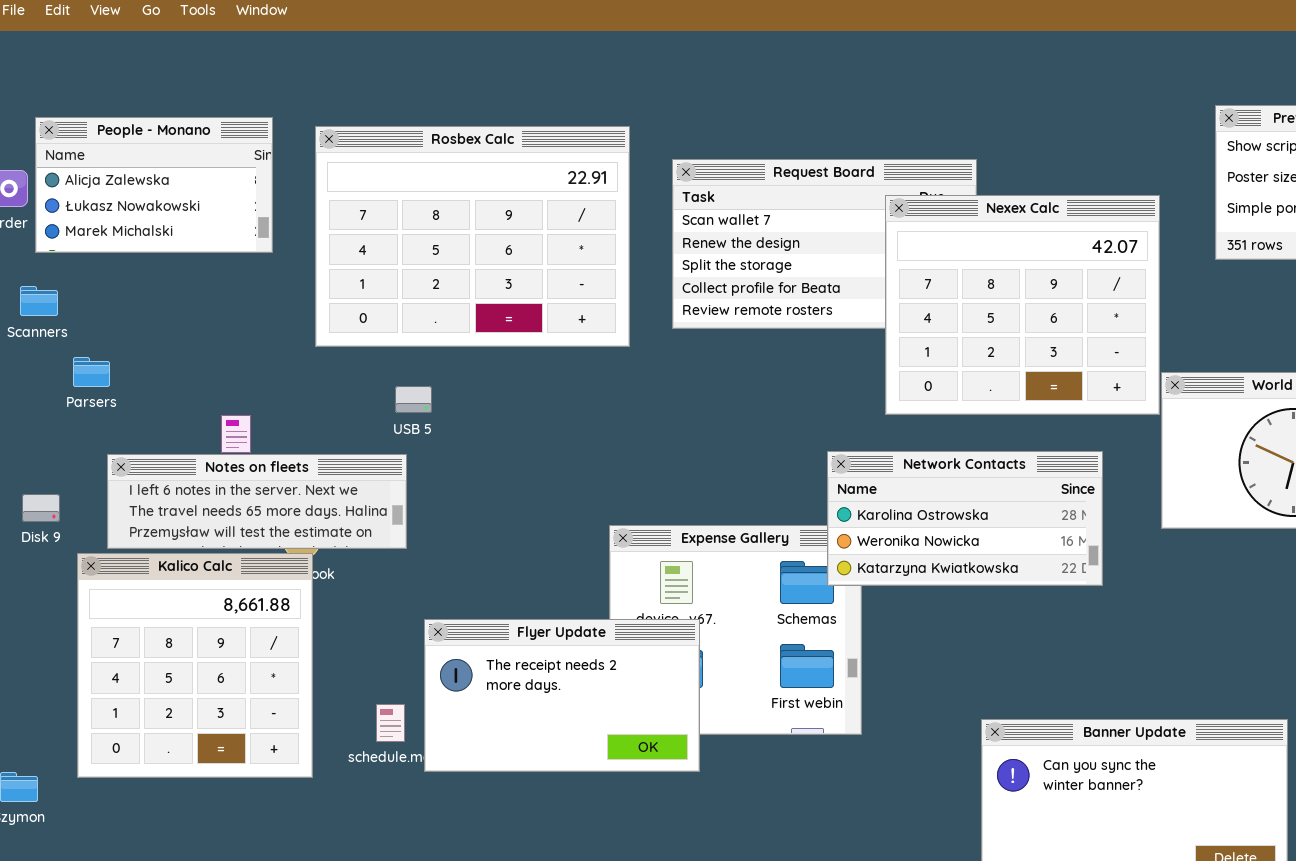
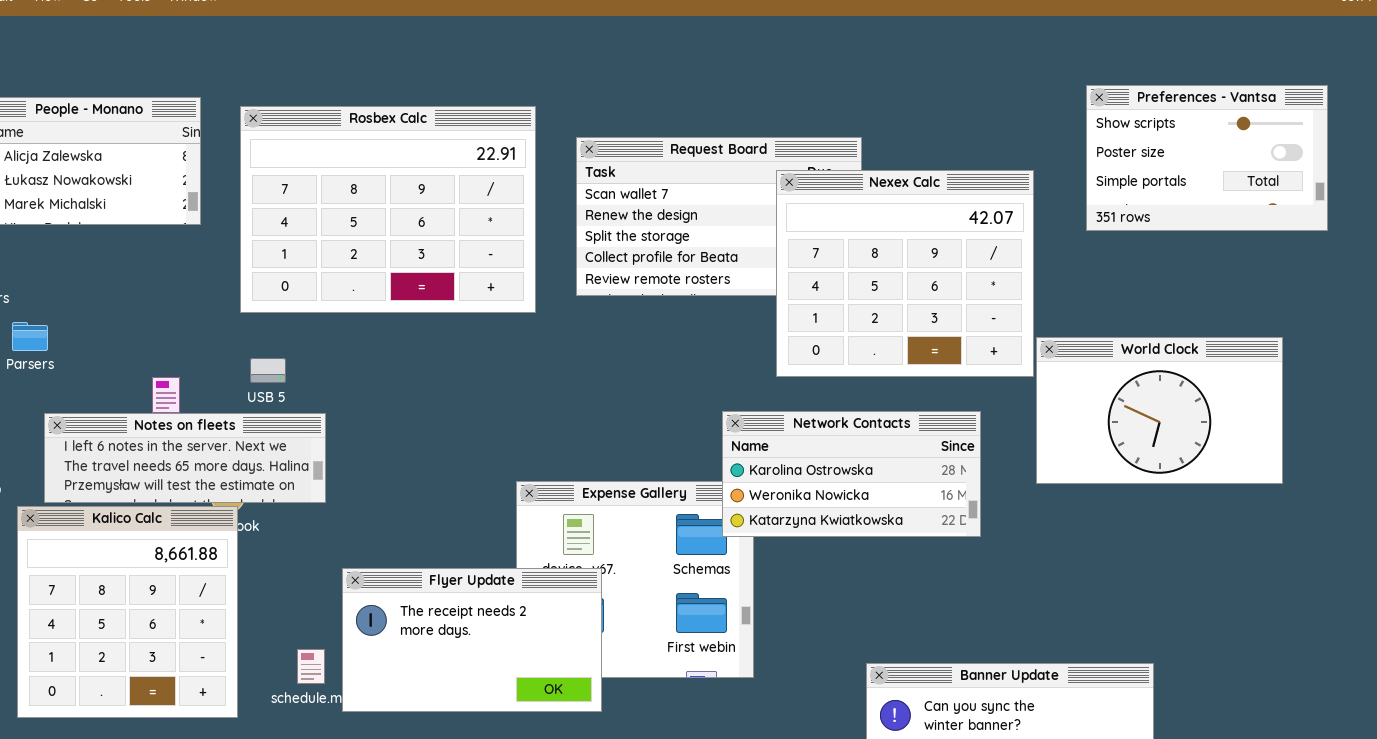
USB 5: [395,386,432,413] -> [250,358,286,383], moved

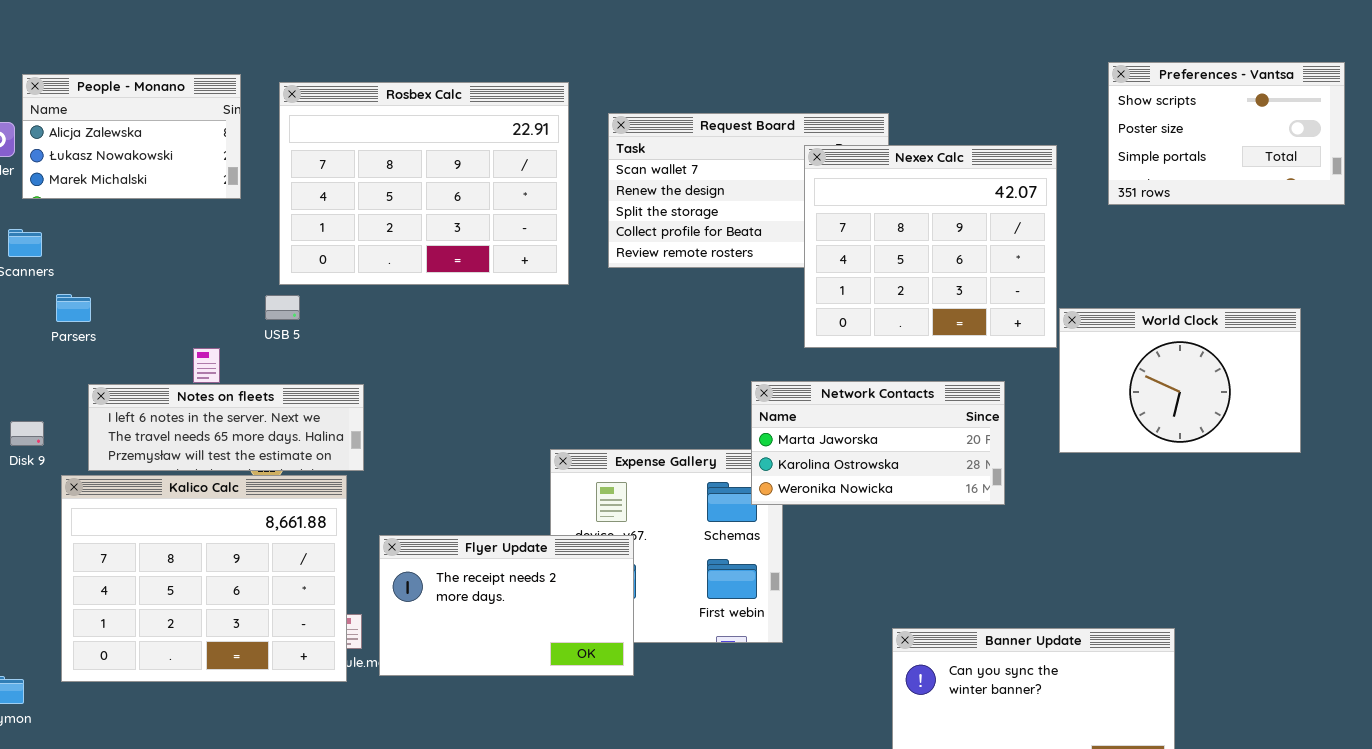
USB 5: [250,358,286,383] -> [265,295,300,320], moved
Network Contacts: [722,411,981,537] -> [751,381,1005,505], scrolled up 1 row
Kalico Calc: [17,506,238,718] -> [61,475,347,682], resized

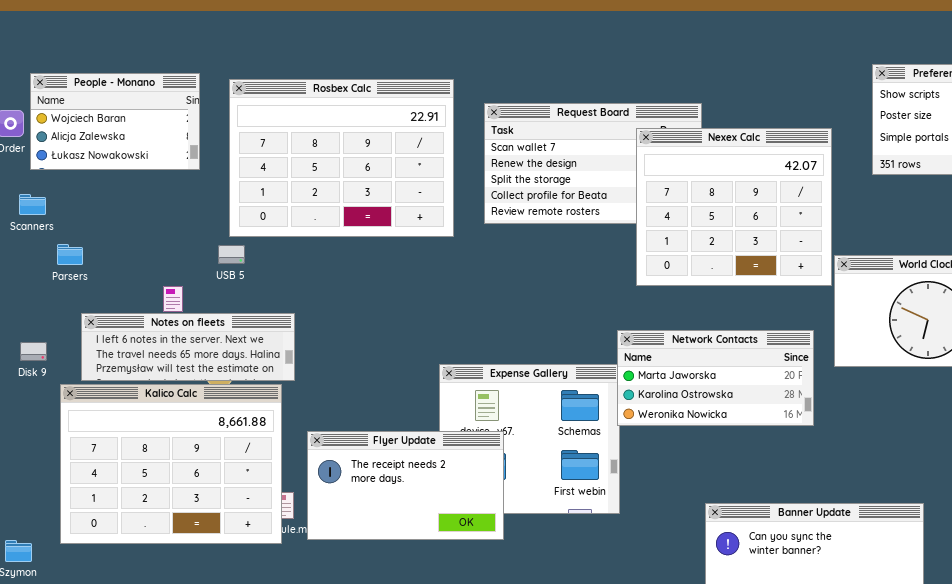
People - Monano: [22,74,241,199] -> [30,73,200,170], scrolled up 1 row
Network Contacts: [751,381,1005,505] -> [617,330,814,426], moved

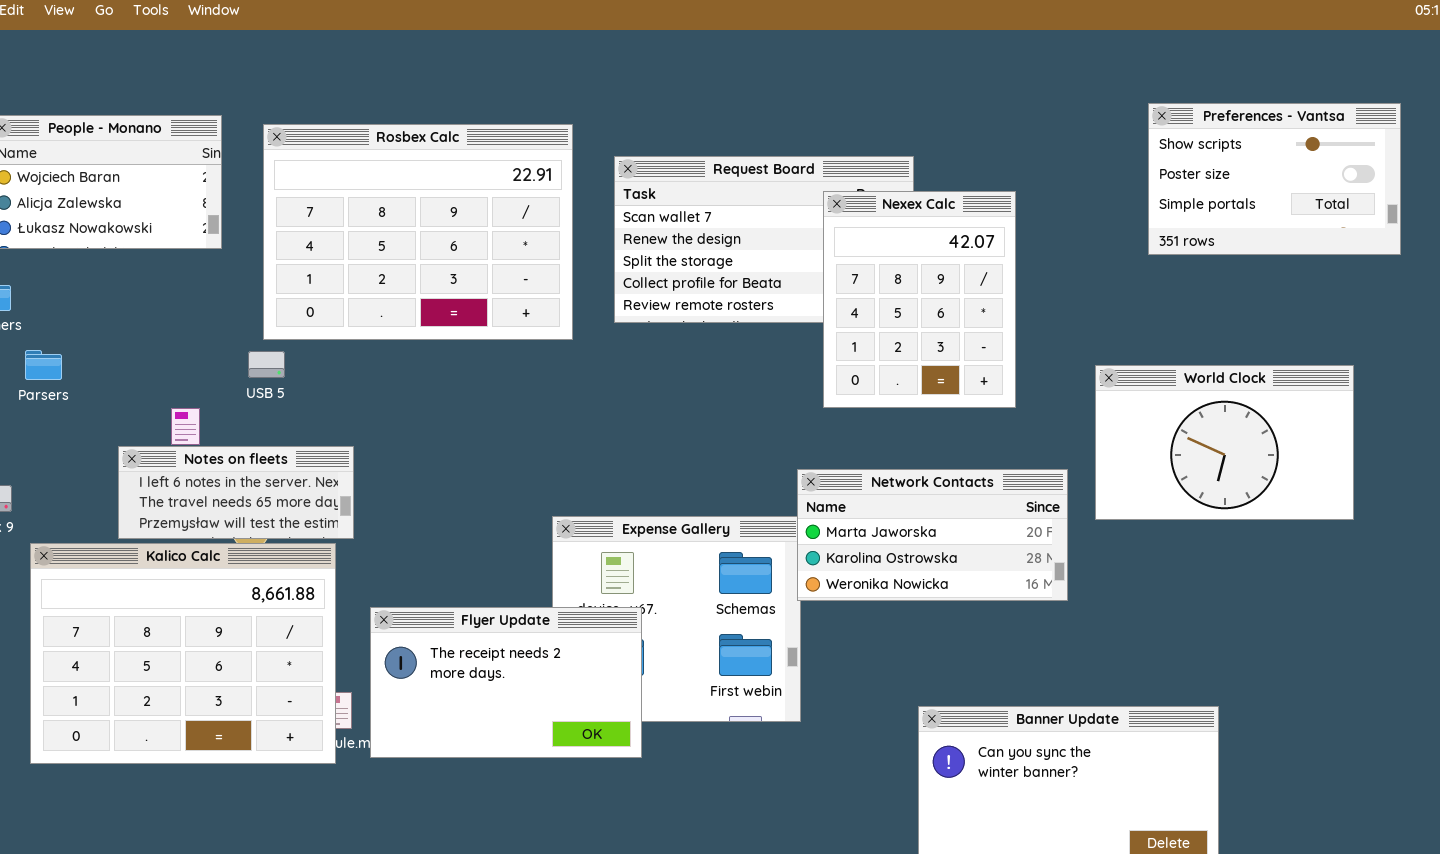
Nexex Calc: [636,128,832,286] -> [823,191,1016,408], resized
Notes on fleets: [81,313,295,381] -> [118,446,354,539], resized

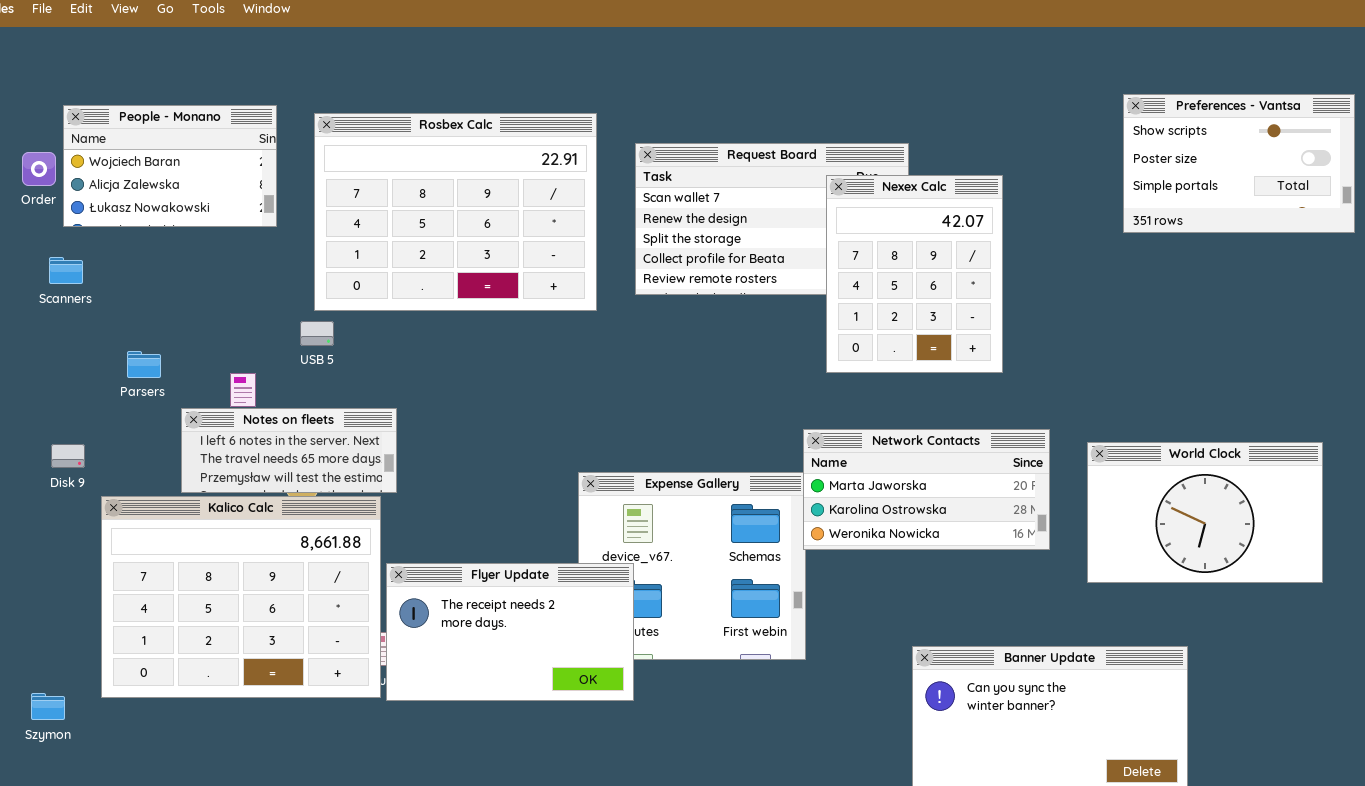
Parsers: [25,350,62,380] -> [127,351,161,378], moved
World Clock: [1095,365,1354,520] -> [1087,442,1323,583], moved
Flyer Update: [370,607,642,758] -> [386,563,634,701], moved

